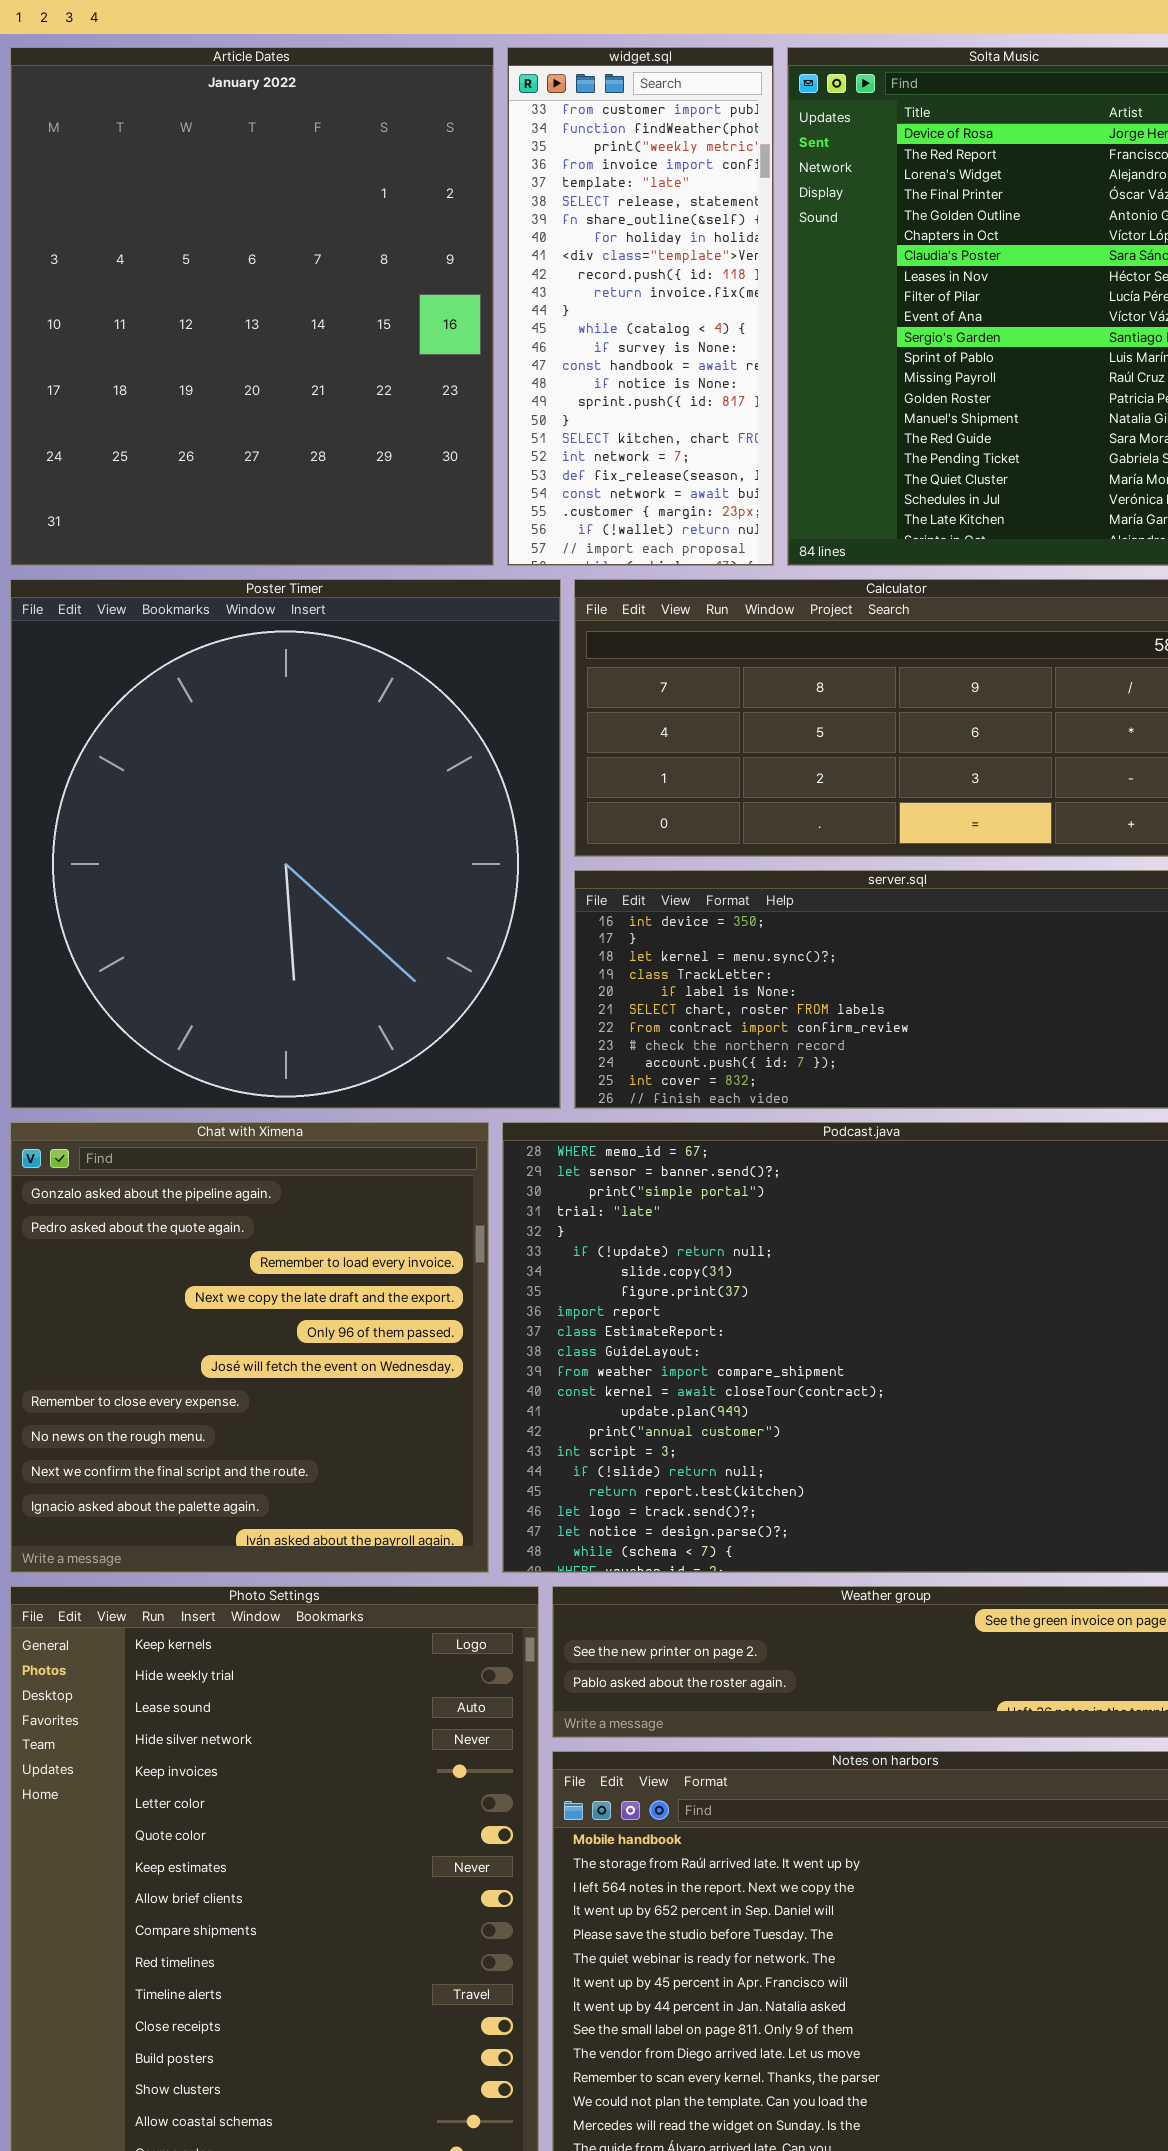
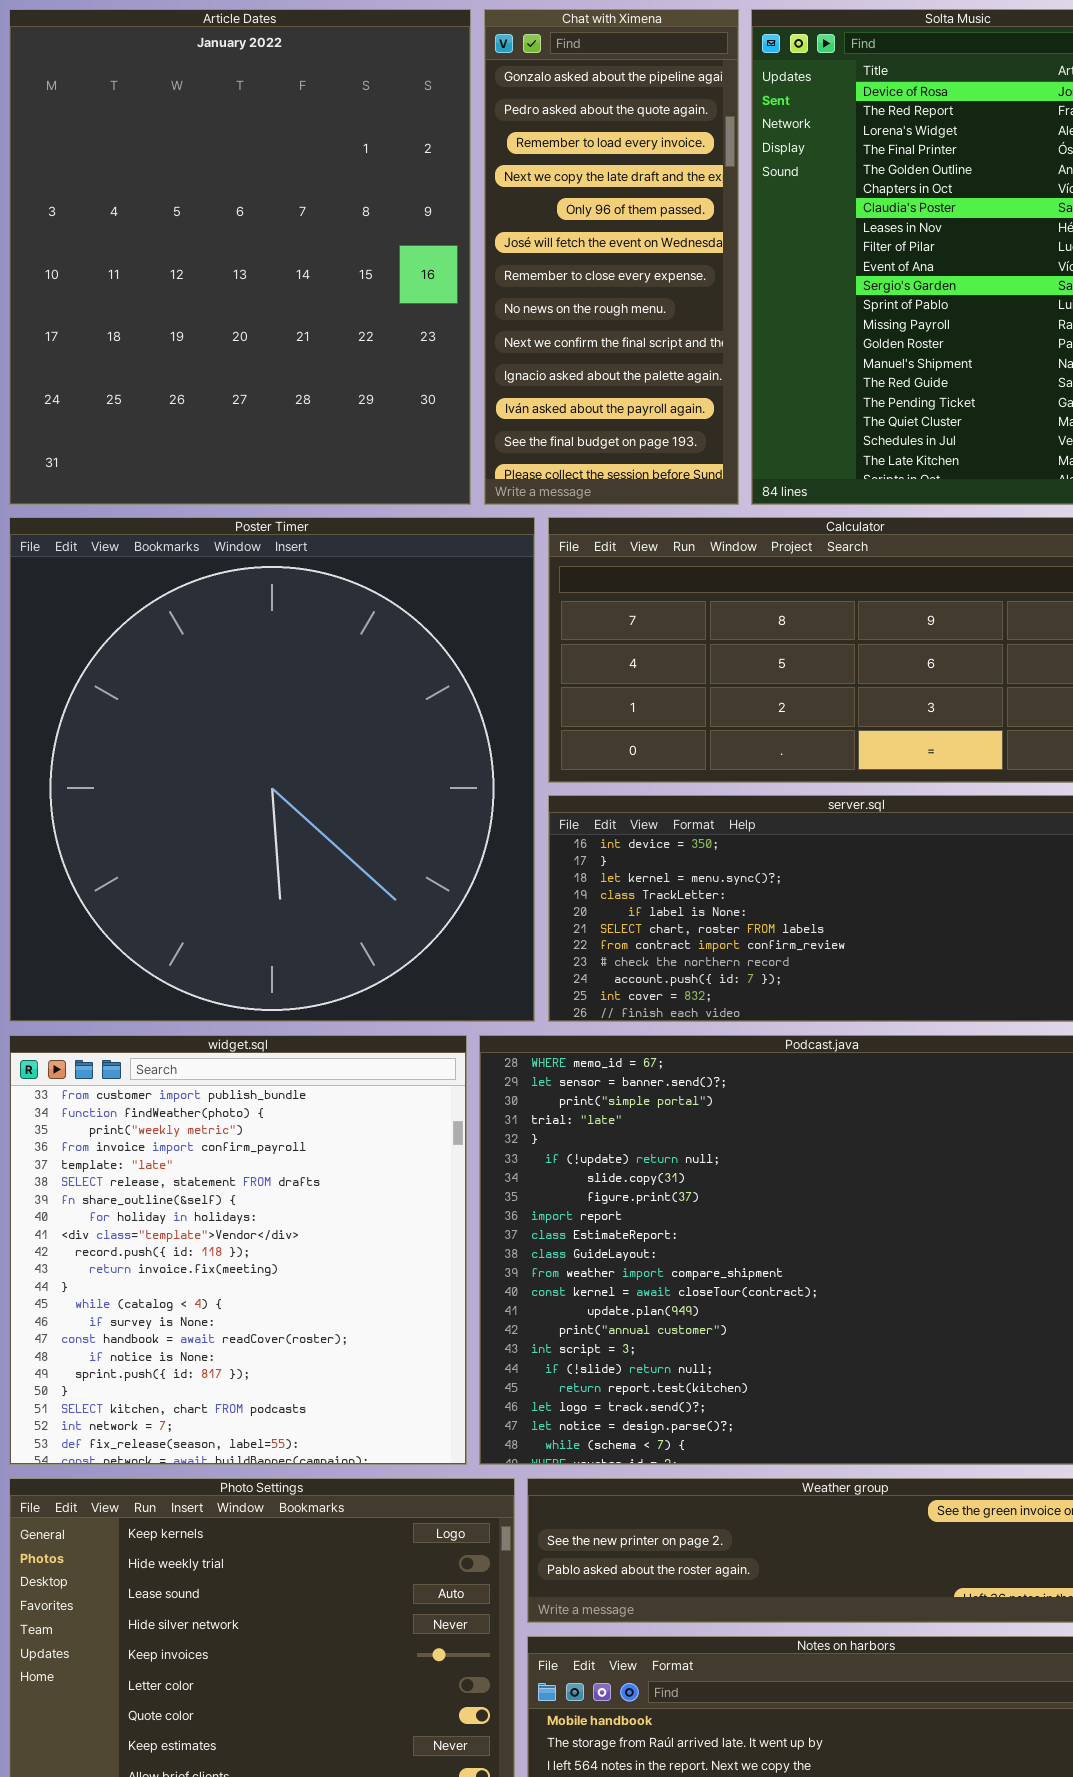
widget.sql: [507,47,774,566] -> [9,1035,467,1465], moved, resized
Chat with Ximena: [10,1122,489,1573] -> [484,9,739,505], moved, resized

